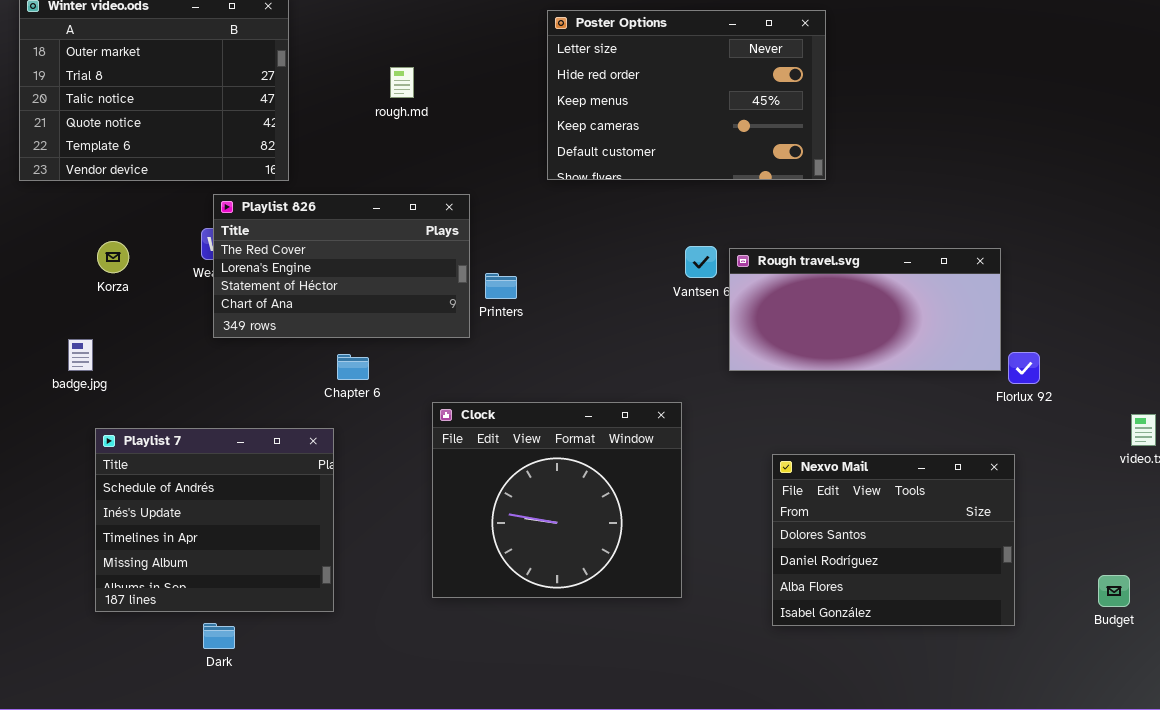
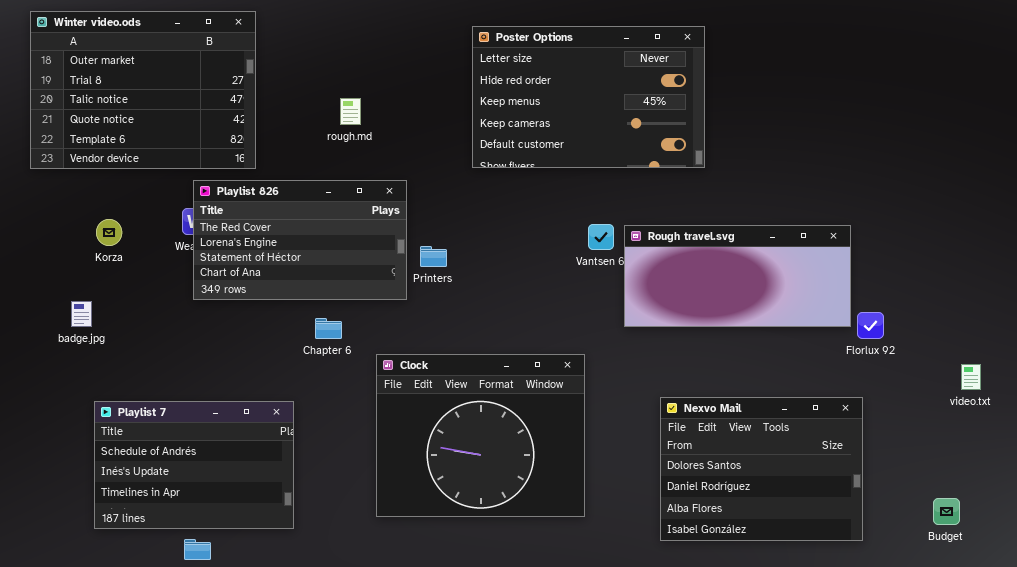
rough.md: [390,67,414,98] -> [340,98,361,125], moved
Chapter 6: [337,354,369,380] -> [315,318,342,339], moved
Playlist 7: [95,428,334,612] -> [94,401,294,529], resized

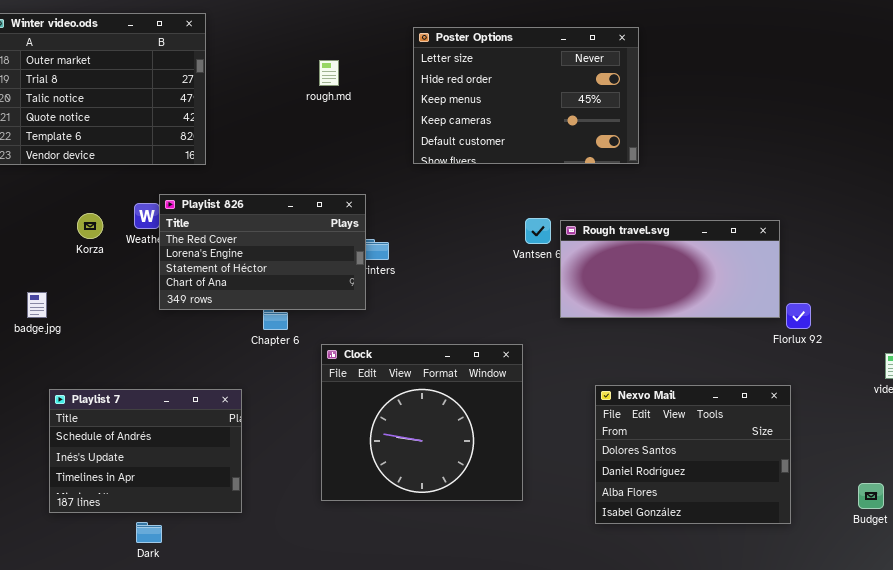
rough.md: [340,98,361,125] -> [319,60,339,86], moved
Playlist 826: [193,180,407,300] -> [159,194,366,310], moved
Korza: [96,219,122,246] -> [77,213,103,239], moved

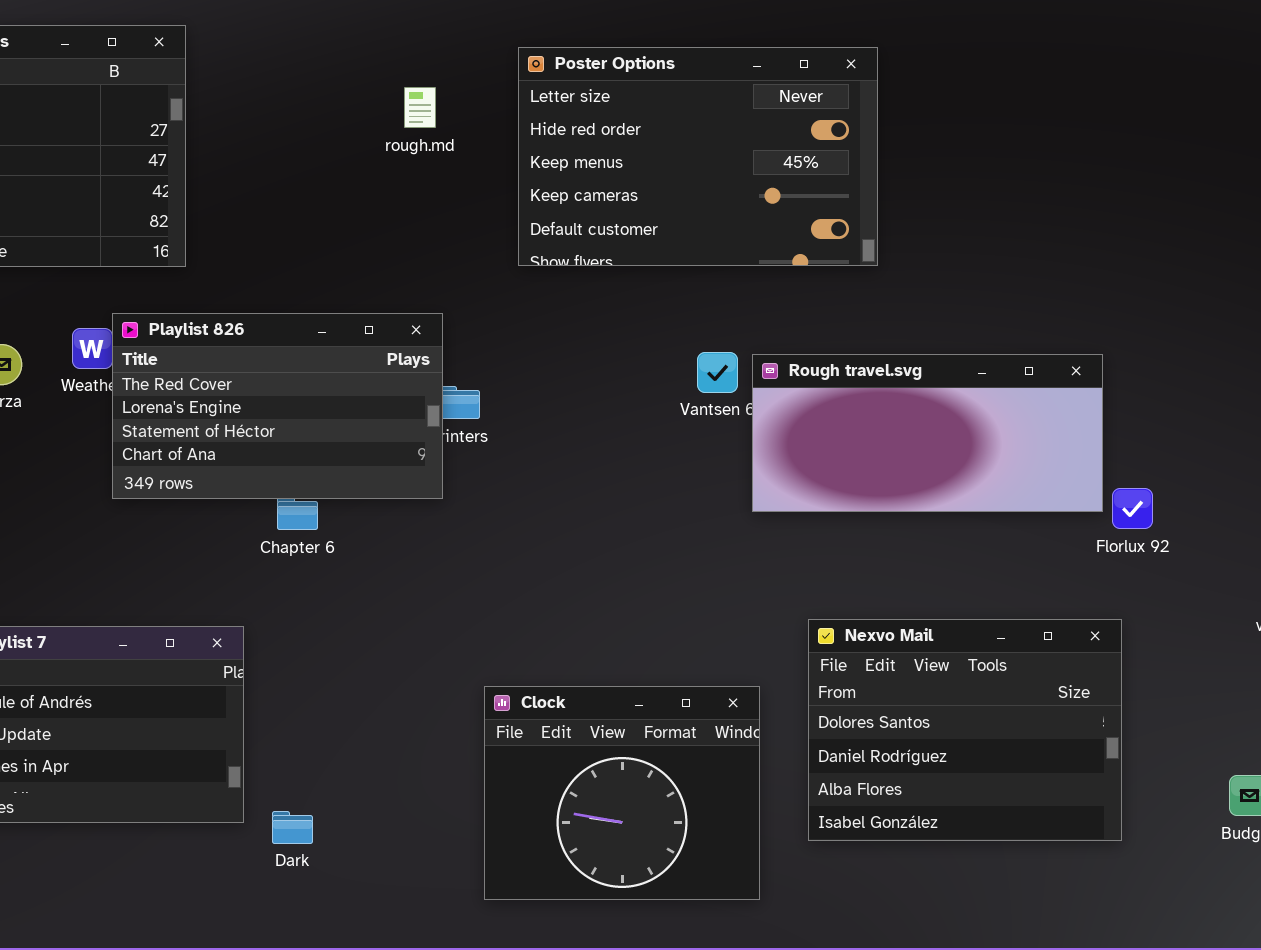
rough.md: [319,60,339,86] -> [404,87,436,128], moved
Clock: [321,344,523,501] -> [484,686,760,900], moved, resized
Dark: [136,522,162,543] -> [272,811,313,844], moved

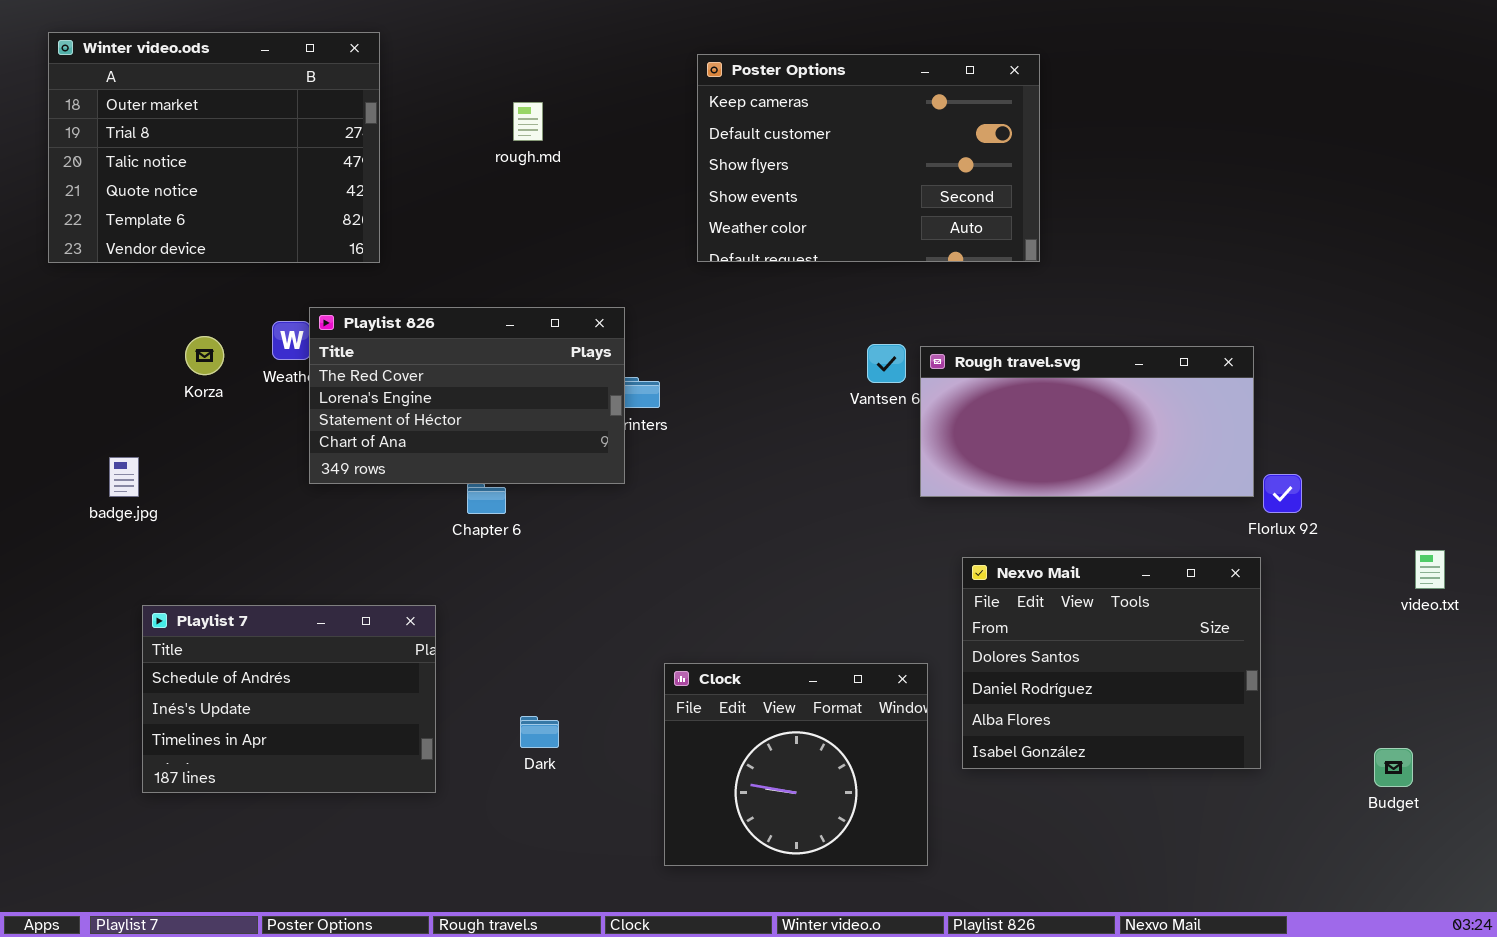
Poster Options: [518,47,878,266] -> [697,54,1040,262], scrolled down 3 rows
rough.md: [404,87,436,128] -> [513,102,543,141], moved
Nexvo Mail: [808,619,1122,841] -> [962,557,1261,769], moved
Dark: [272,811,313,844] -> [520,716,559,748], moved

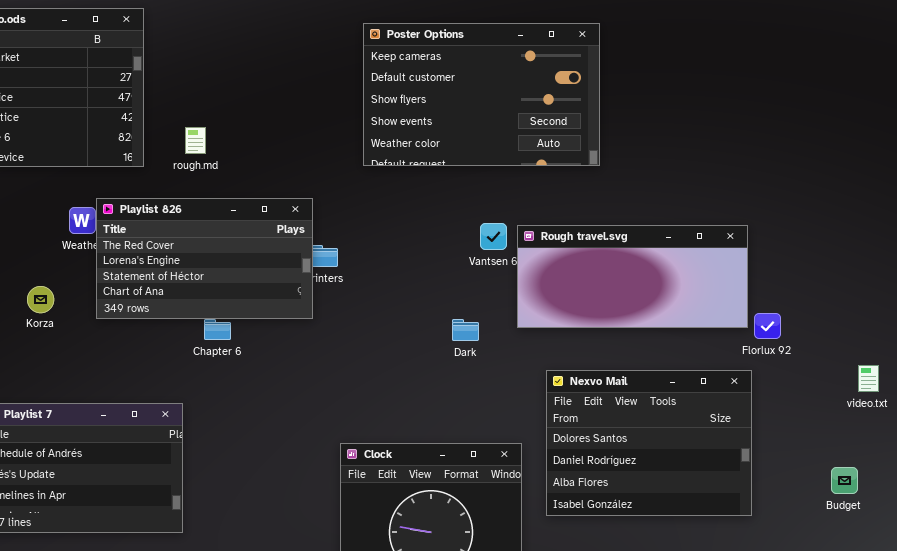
rough.md: [513,102,543,141] -> [185,127,206,154], moved
Korza: [185,336,224,375] -> [27,286,54,313], moved
Dark: [520,716,559,748] -> [452,319,479,341], moved
Budget: [1374,748,1413,787] -> [831,467,858,494], moved

